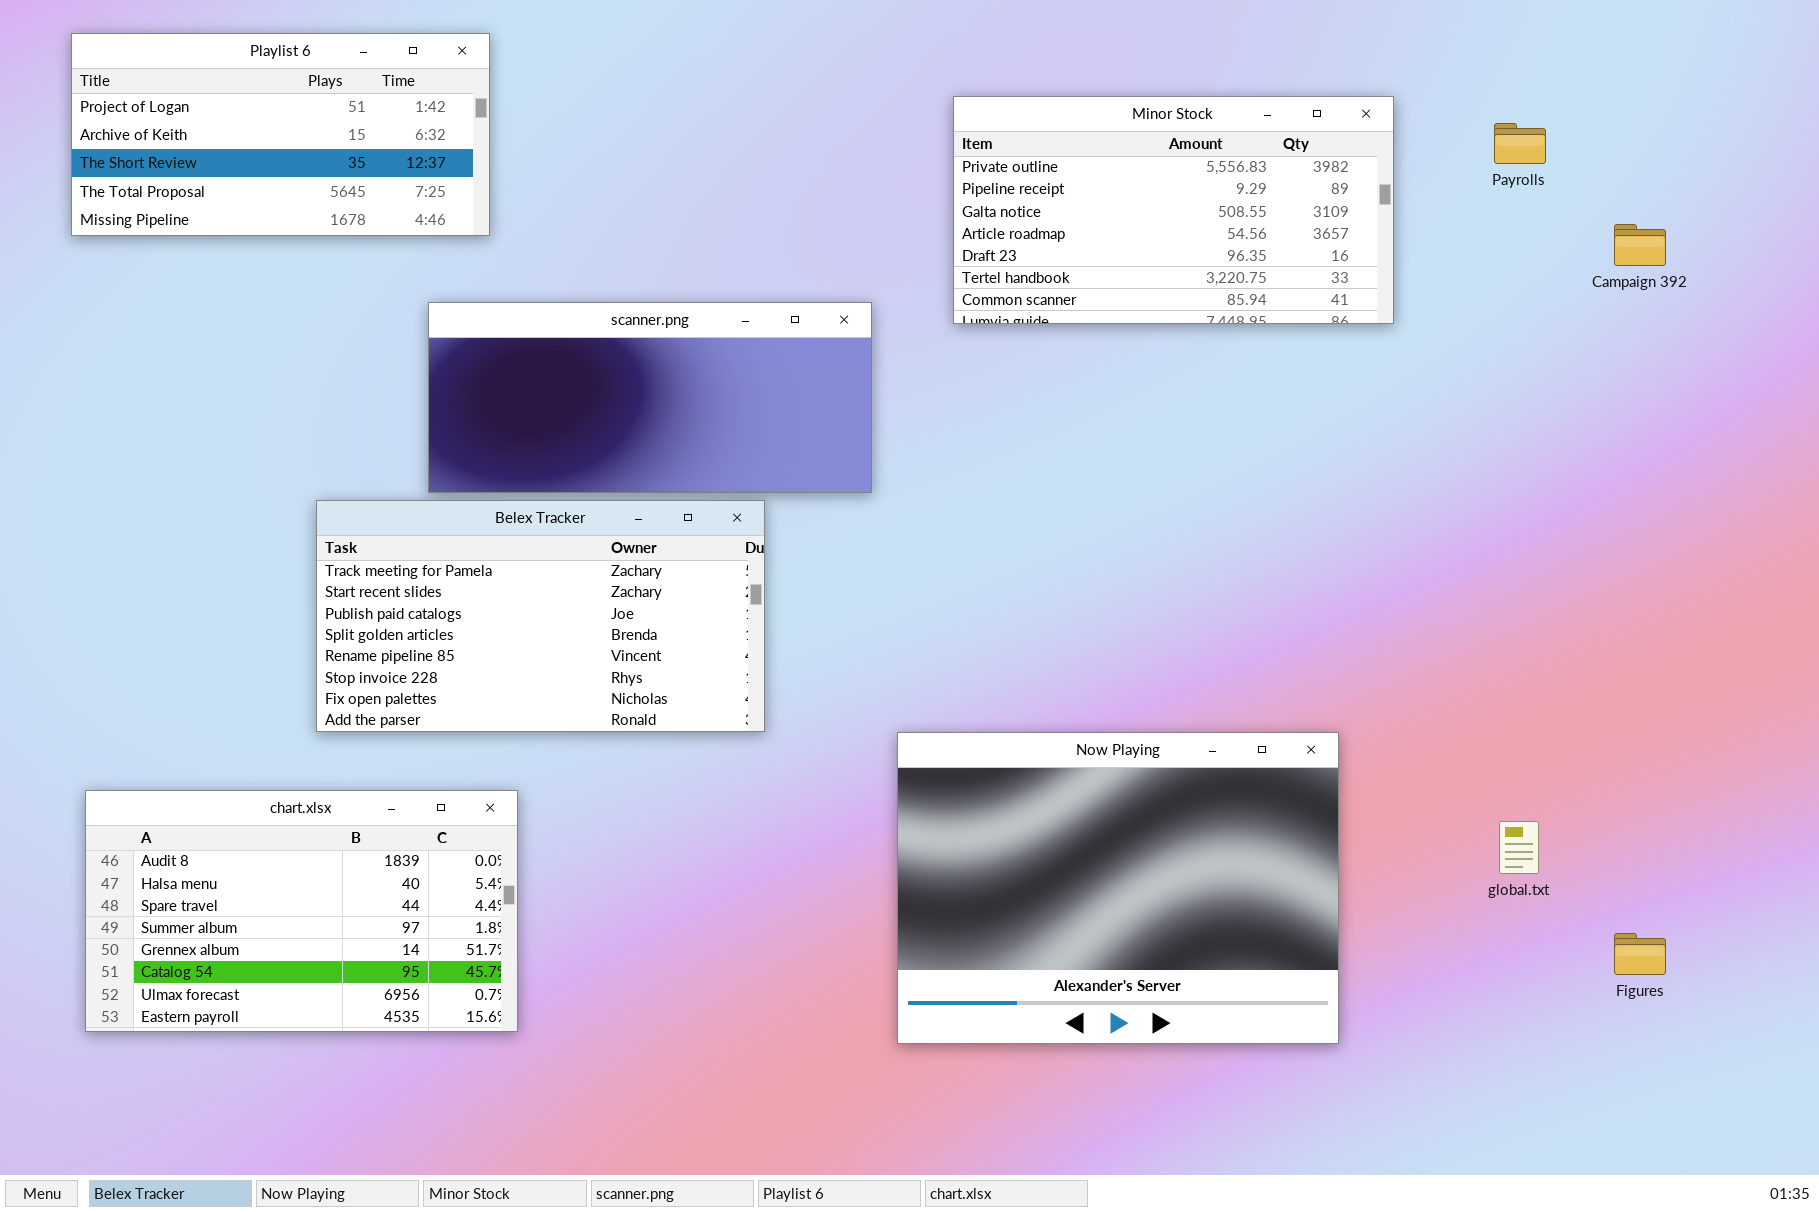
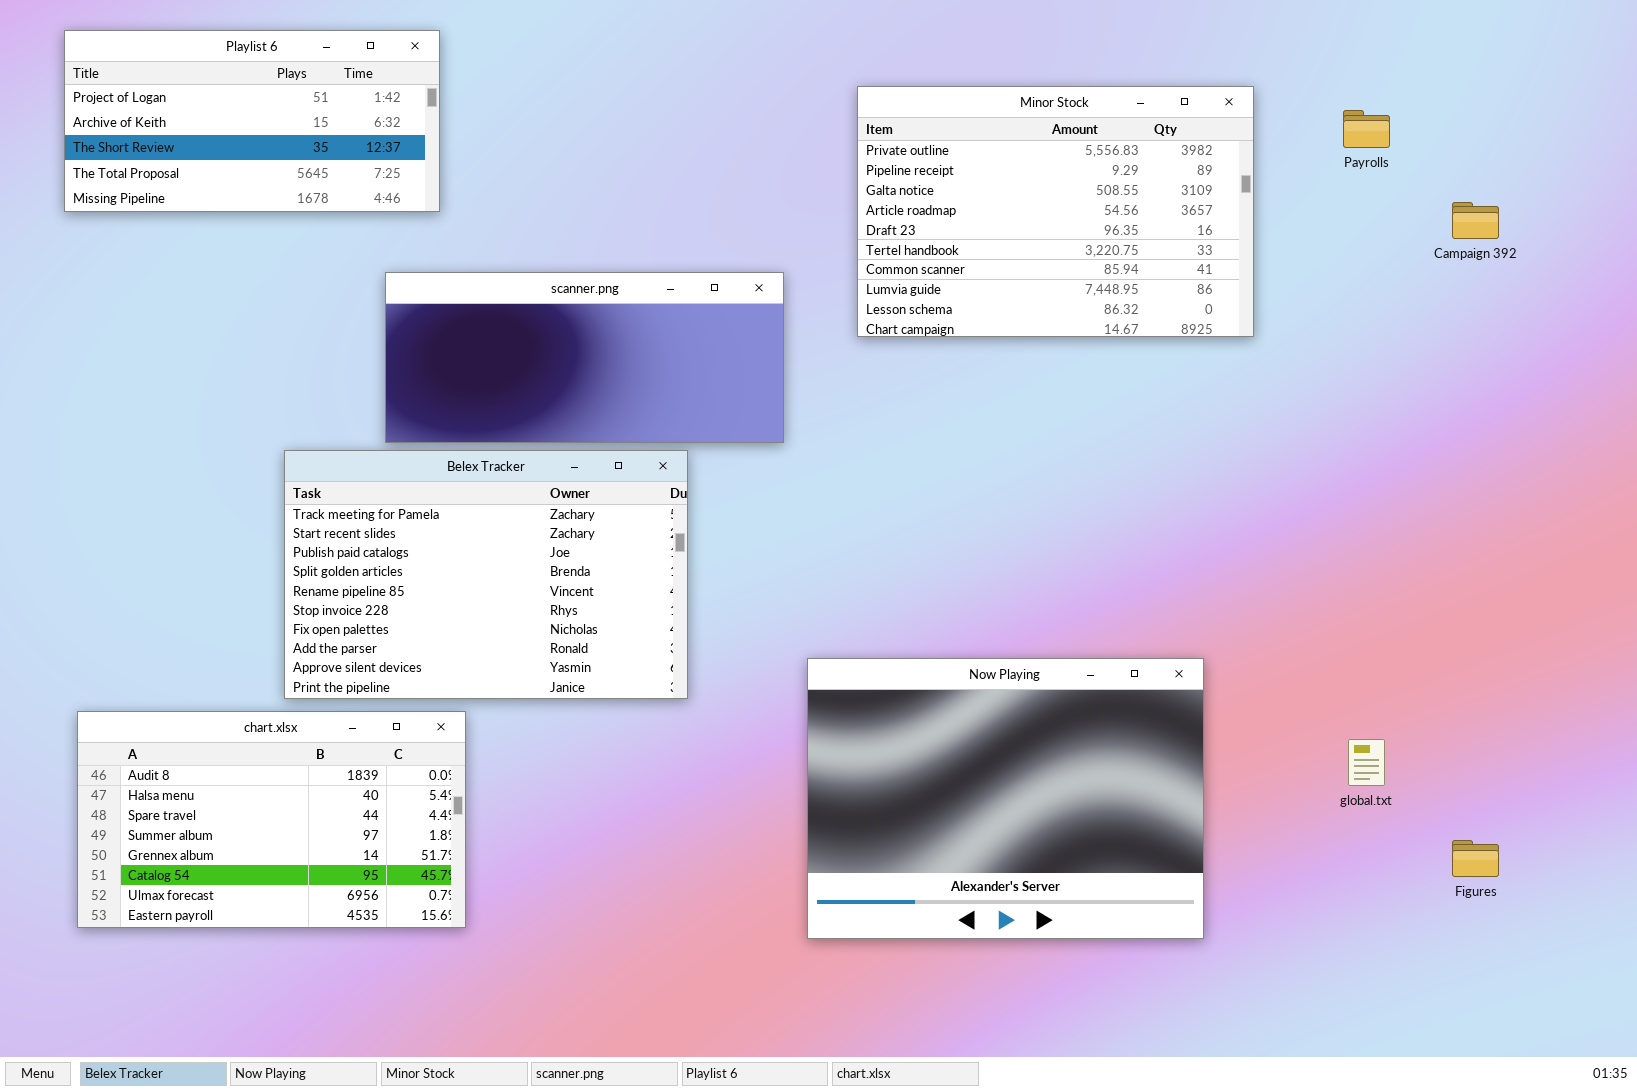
Minor Stock: [953,96,1394,324] -> [857,86,1254,337], resized
Belex Tracker: [316,500,765,732] -> [284,450,688,699], resized

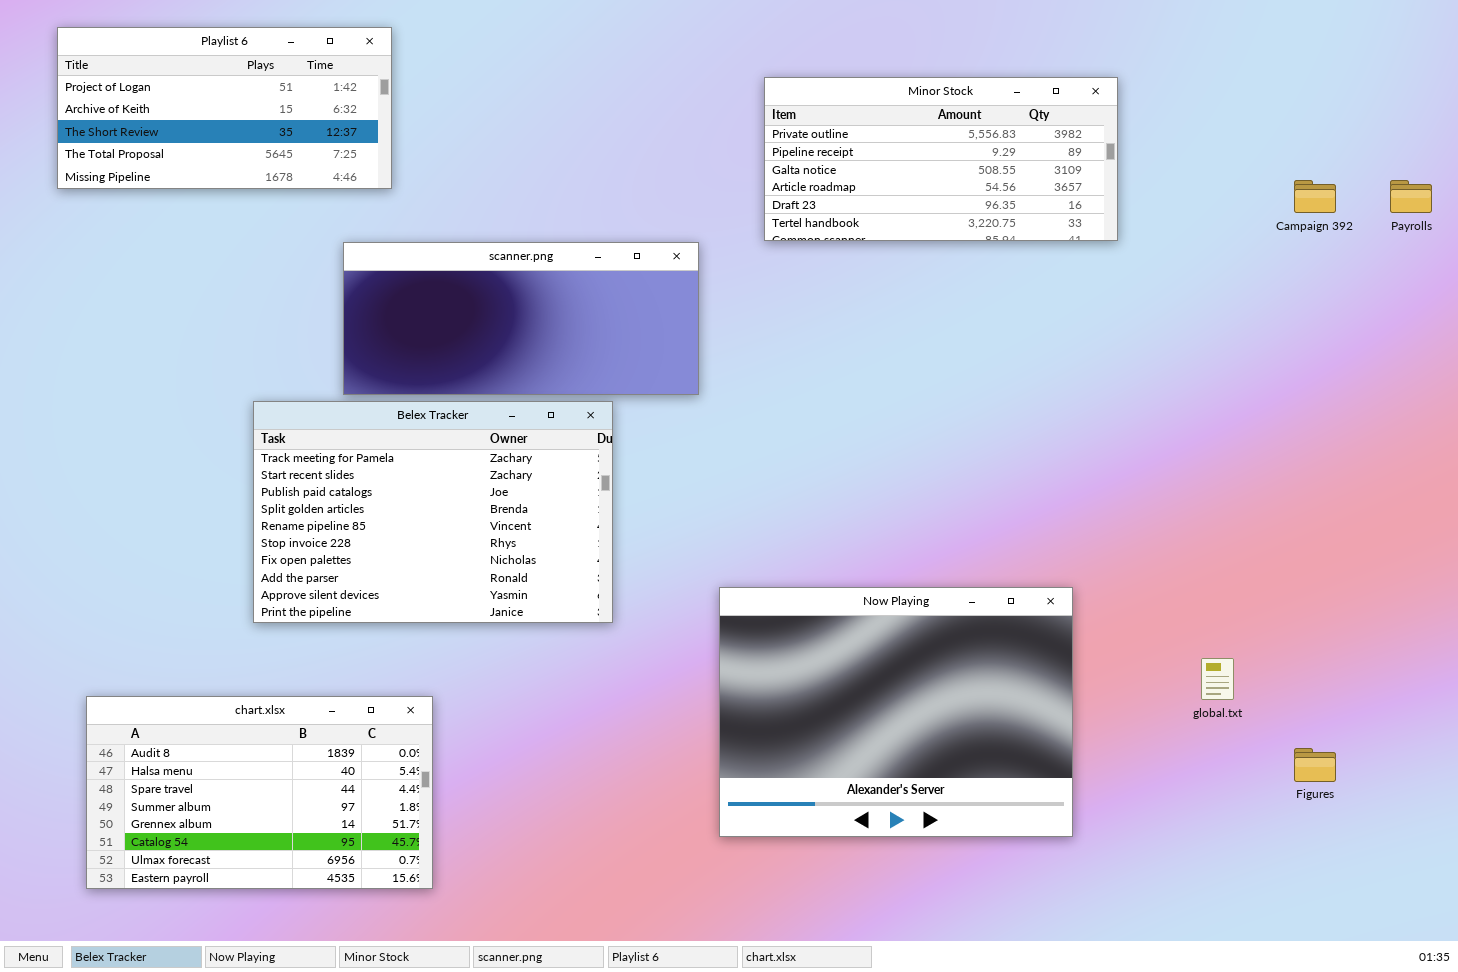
Minor Stock: [857,86,1254,337] -> [764,77,1118,241], resized
Payrolls: [1343,110,1390,148] -> [1390,180,1432,213], moved
chart.xlsx: [77,711,466,928] -> [86,696,433,889], moved

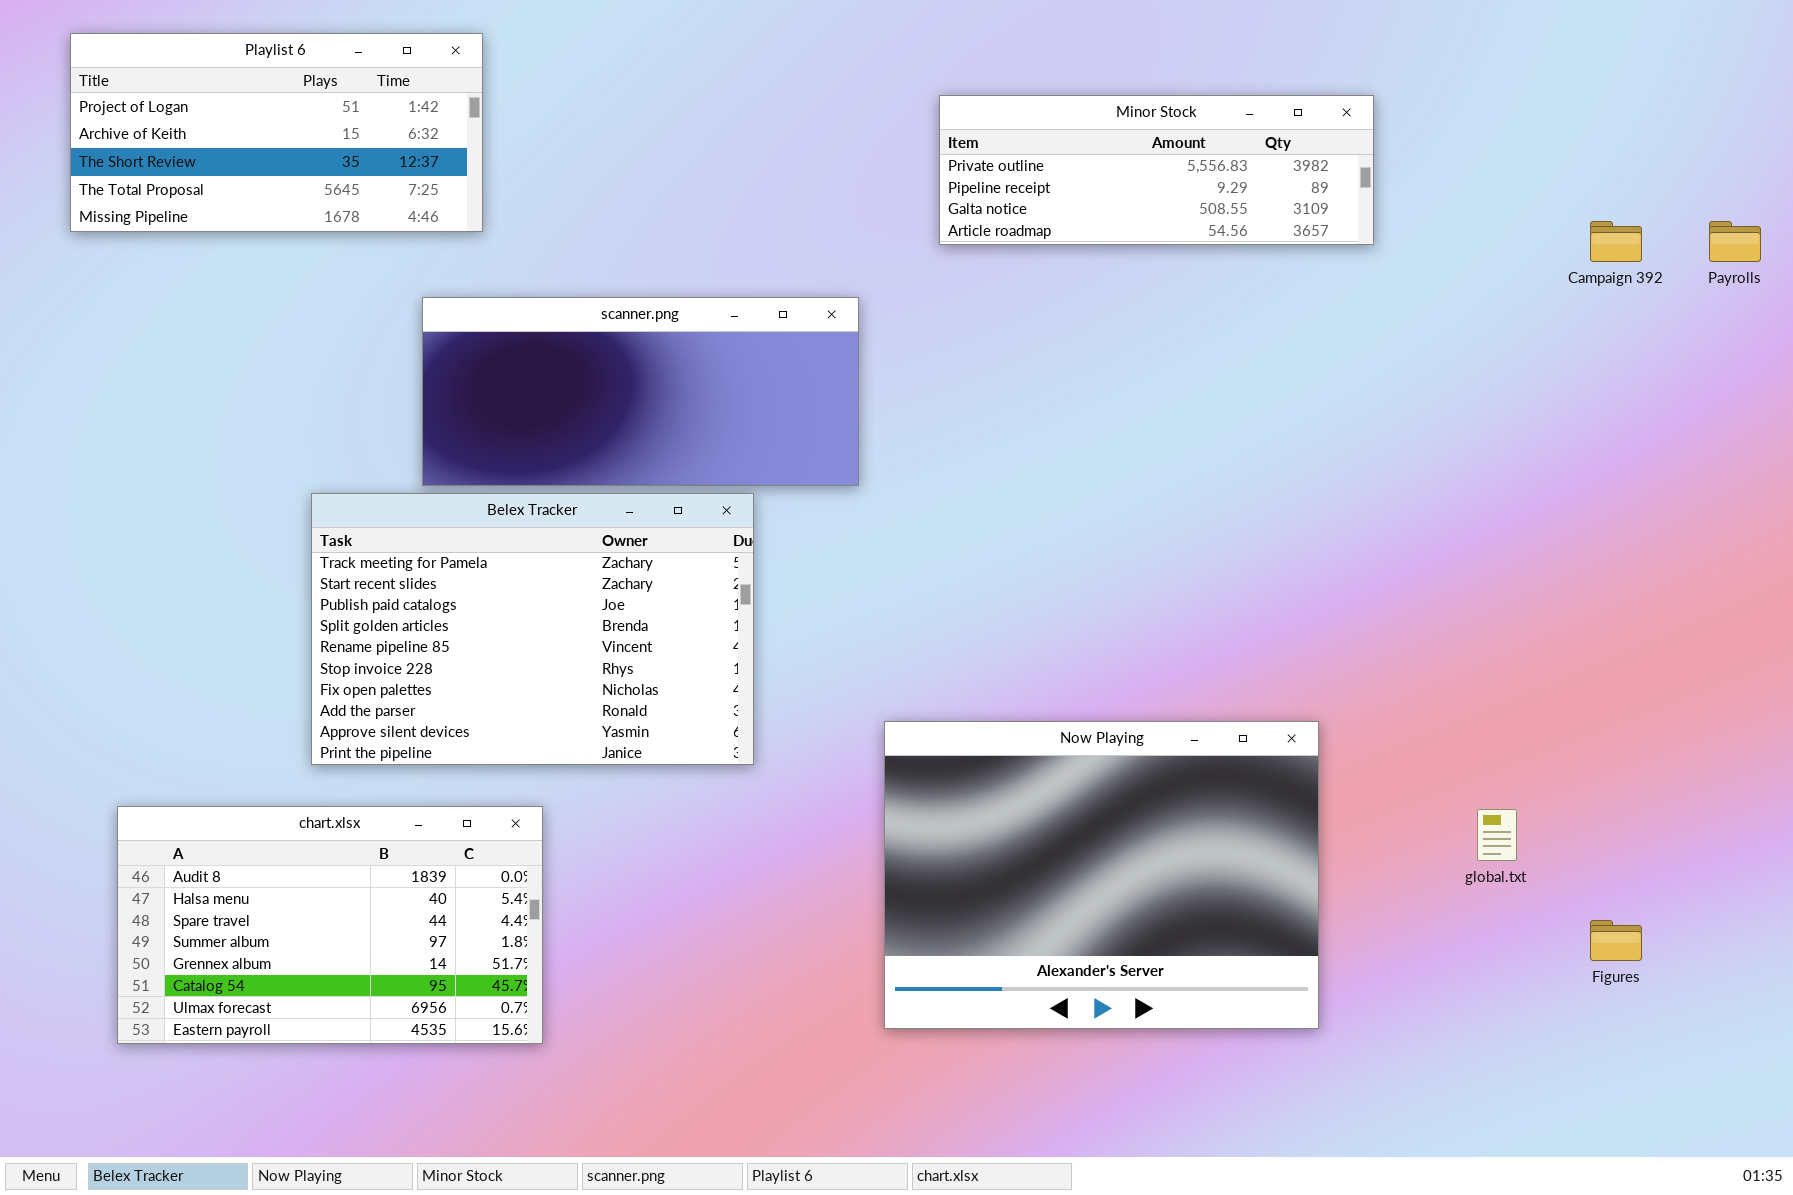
Minor Stock: [764,77,1118,241] -> [939,95,1374,245], resized
chart.xlsx: [86,696,433,889] -> [117,806,543,1044], moved

